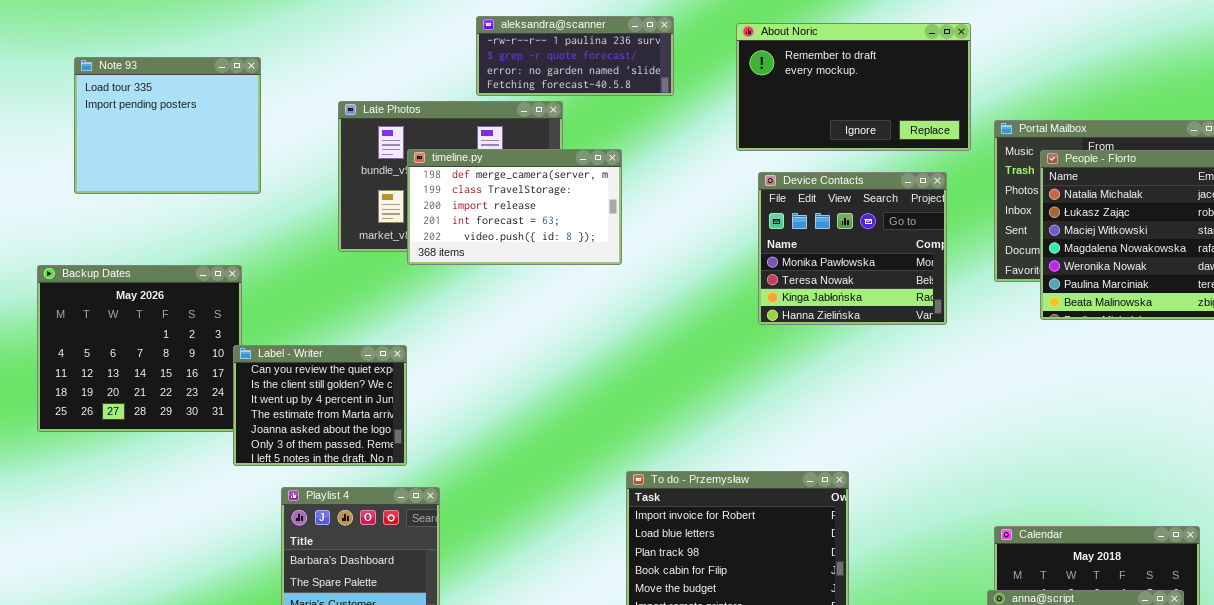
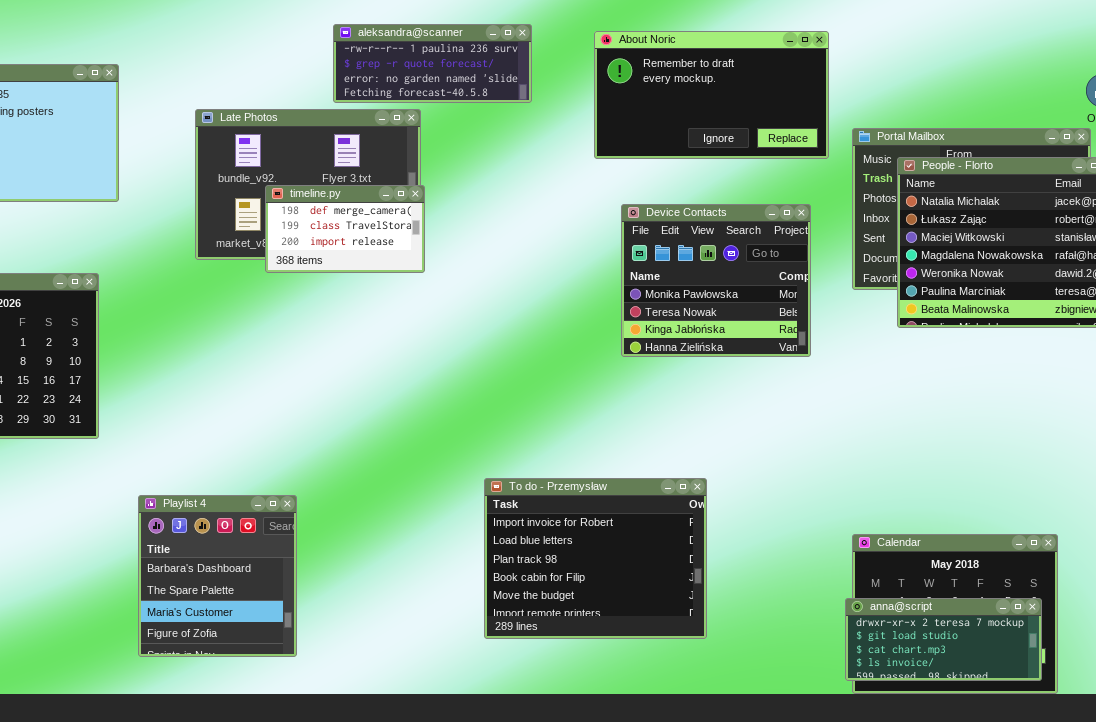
timeline.py: [407,149,622,265] -> [265,185,425,273], resized
Device Contacts: [758,172,947,325] -> [621,204,811,357], moved
Label - Writer: [233,345,407,466] -> none, closed

